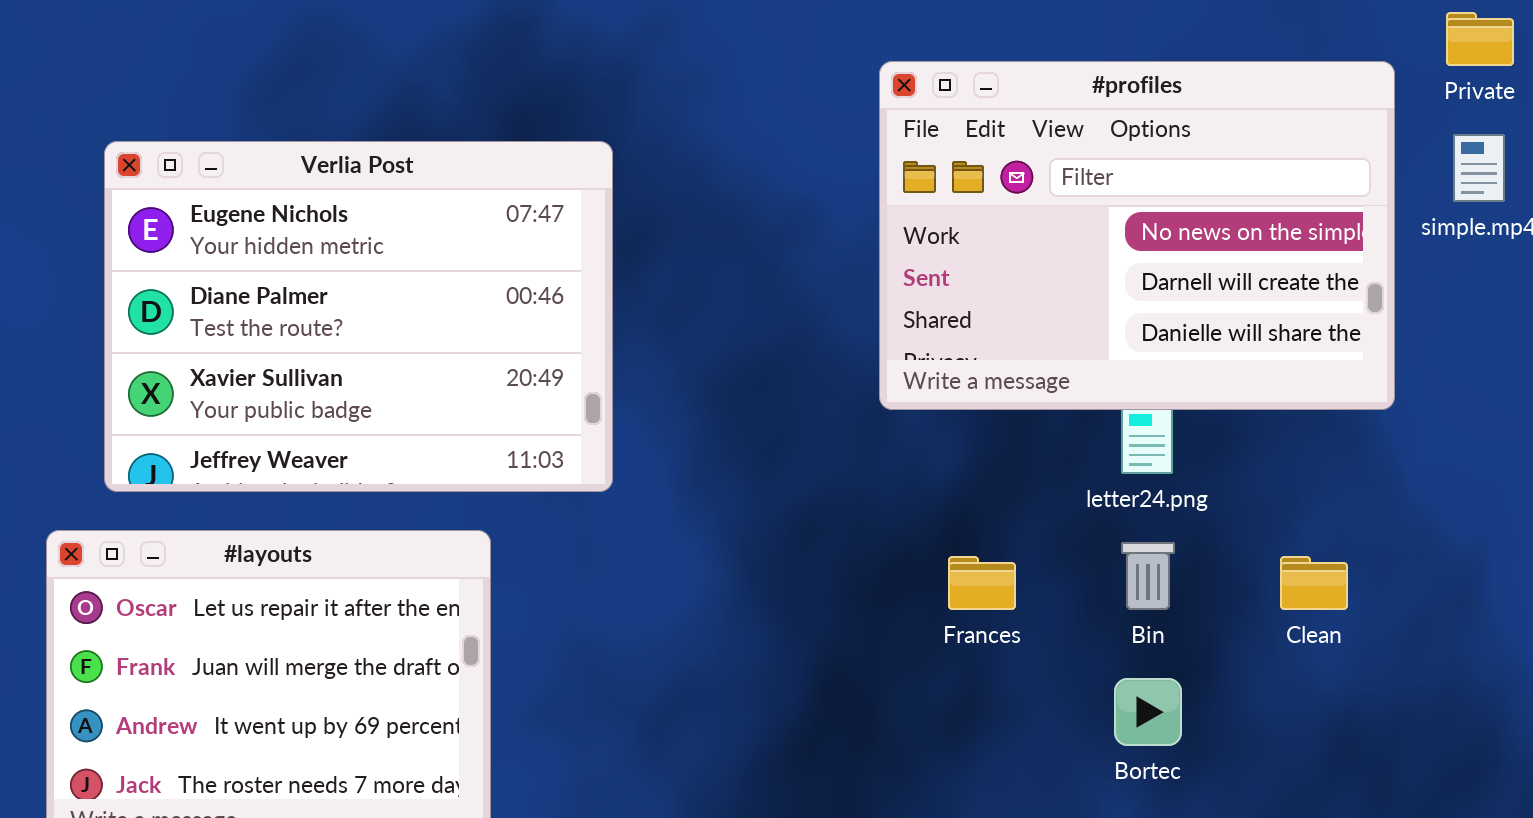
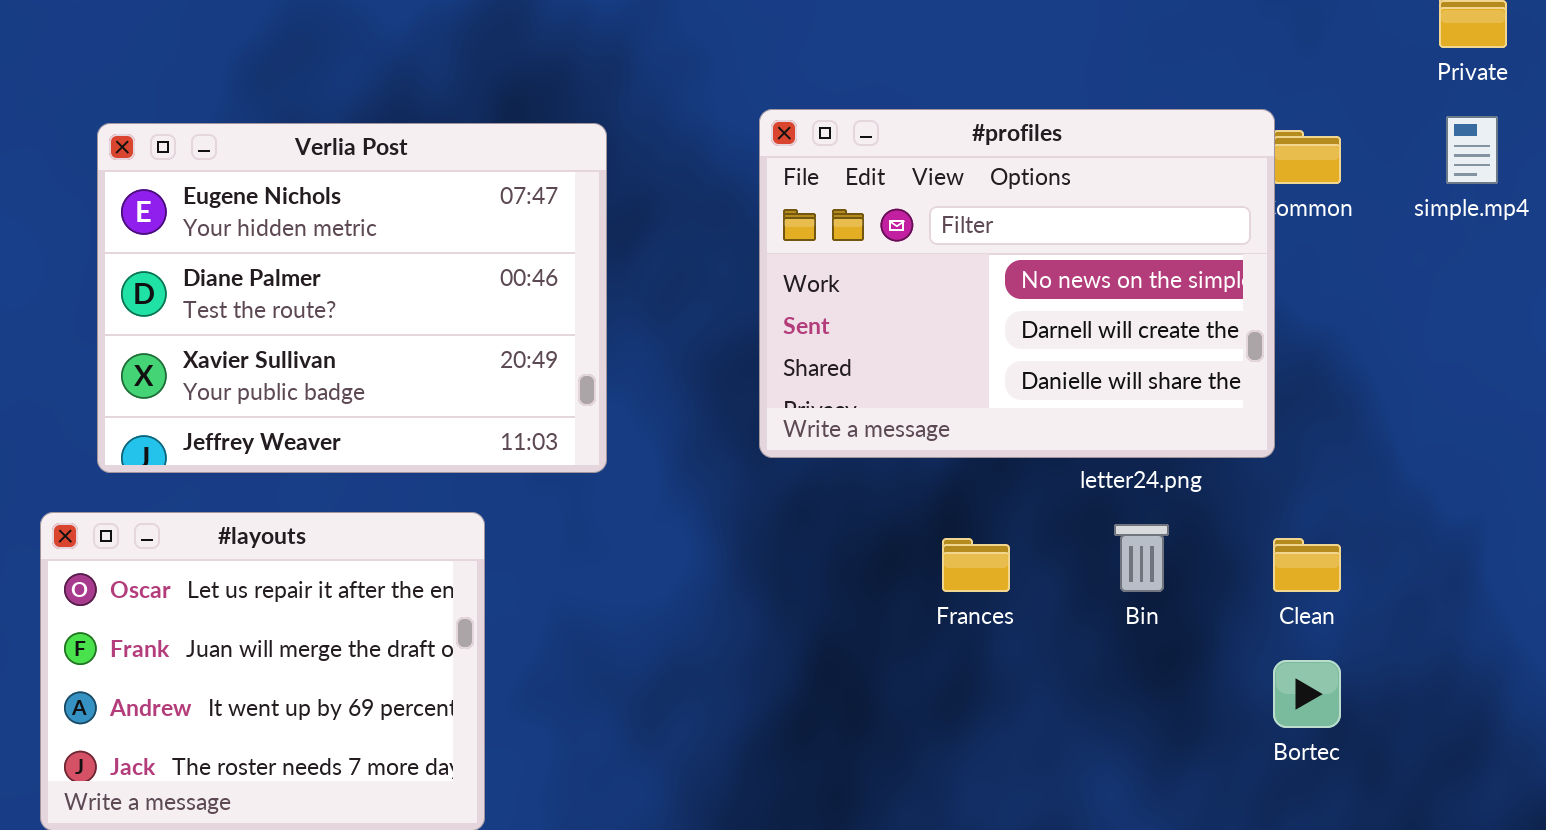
#profiles: [879,61,1395,410] -> [759,109,1275,458], moved
Bortec: [1114,678,1182,746] -> [1273,660,1341,728], moved

